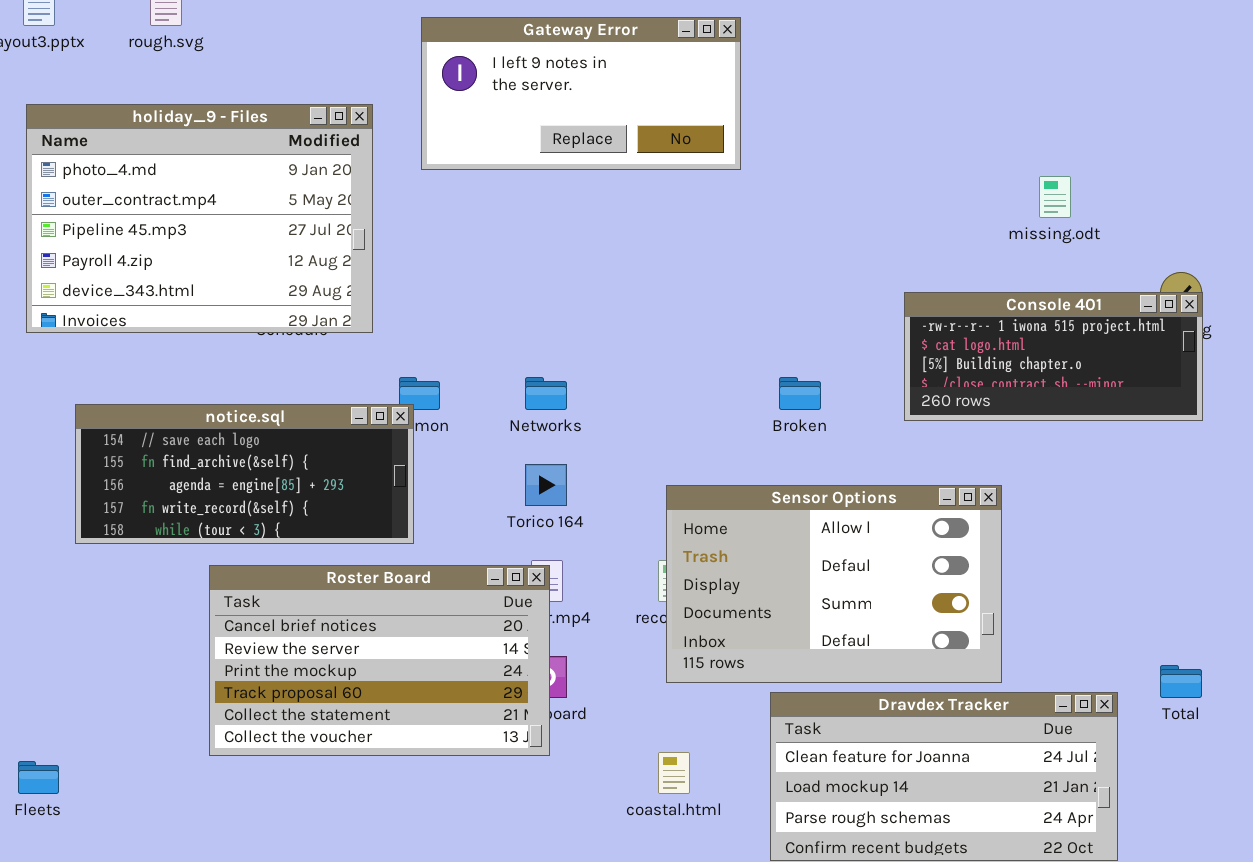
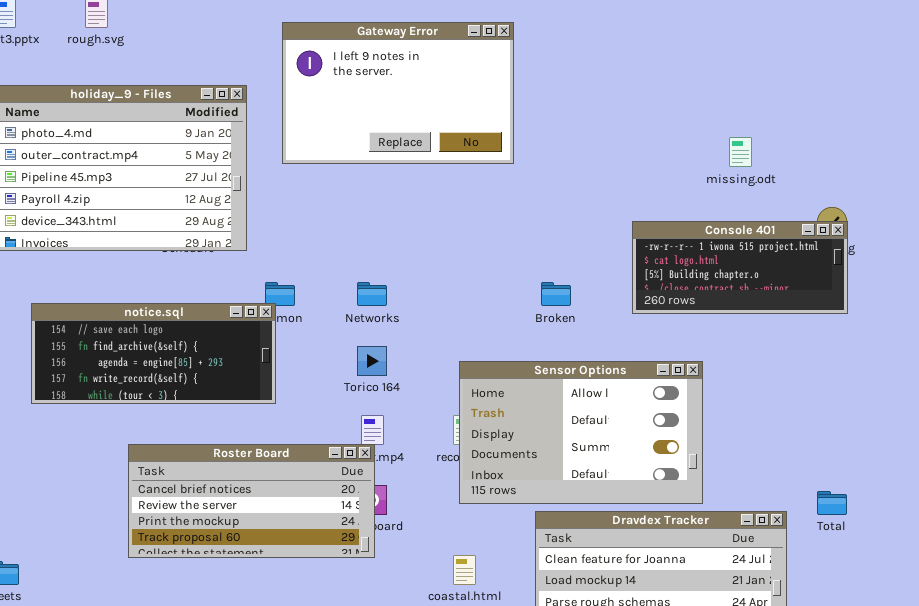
Gateway Error: [421,17,741,170] -> [282,22,514,164], resized
Roster Board: [209,565,550,756] -> [128,444,375,558], resized

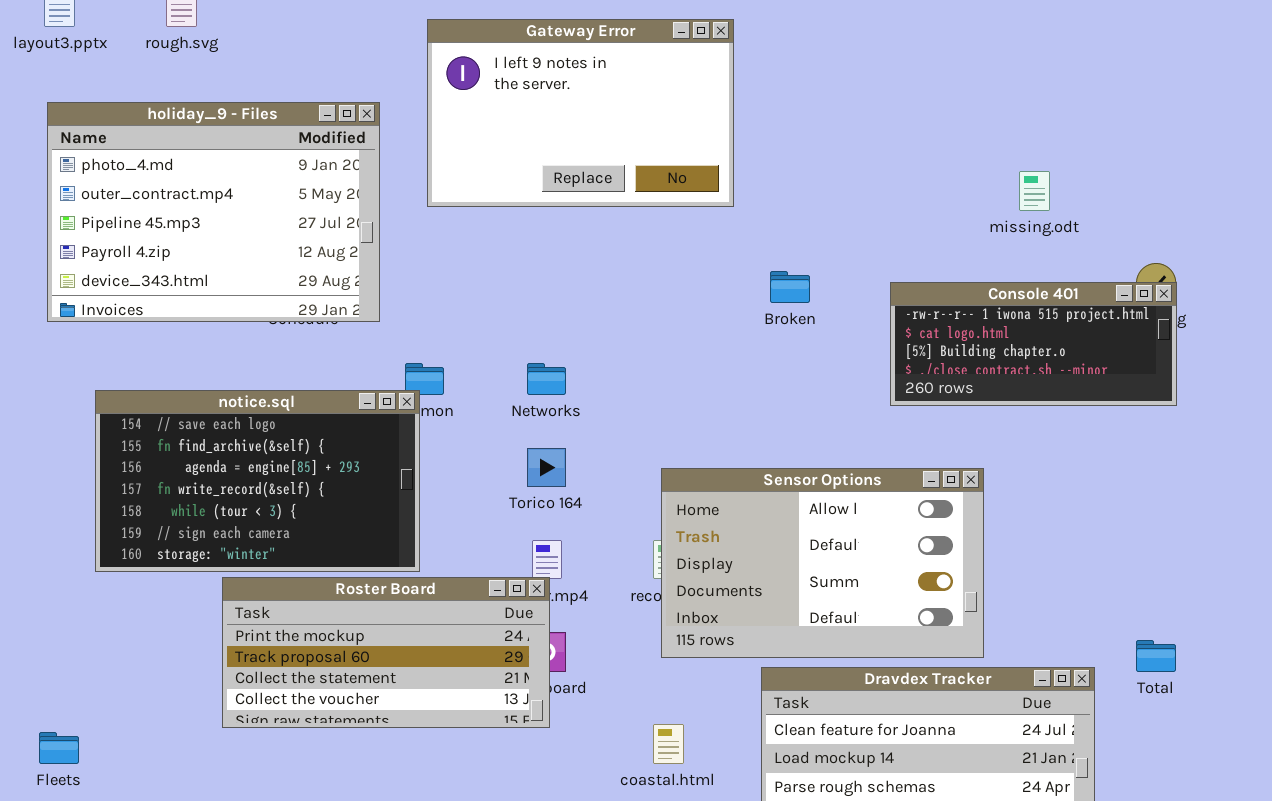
Broken: [541,282,571,306] -> [770,271,810,303], moved
notice.sql: [31,303,276,404] -> [95,390,420,572], resized
Roster Board: [128,444,375,558] -> [222,577,550,728], scrolled down 2 rows

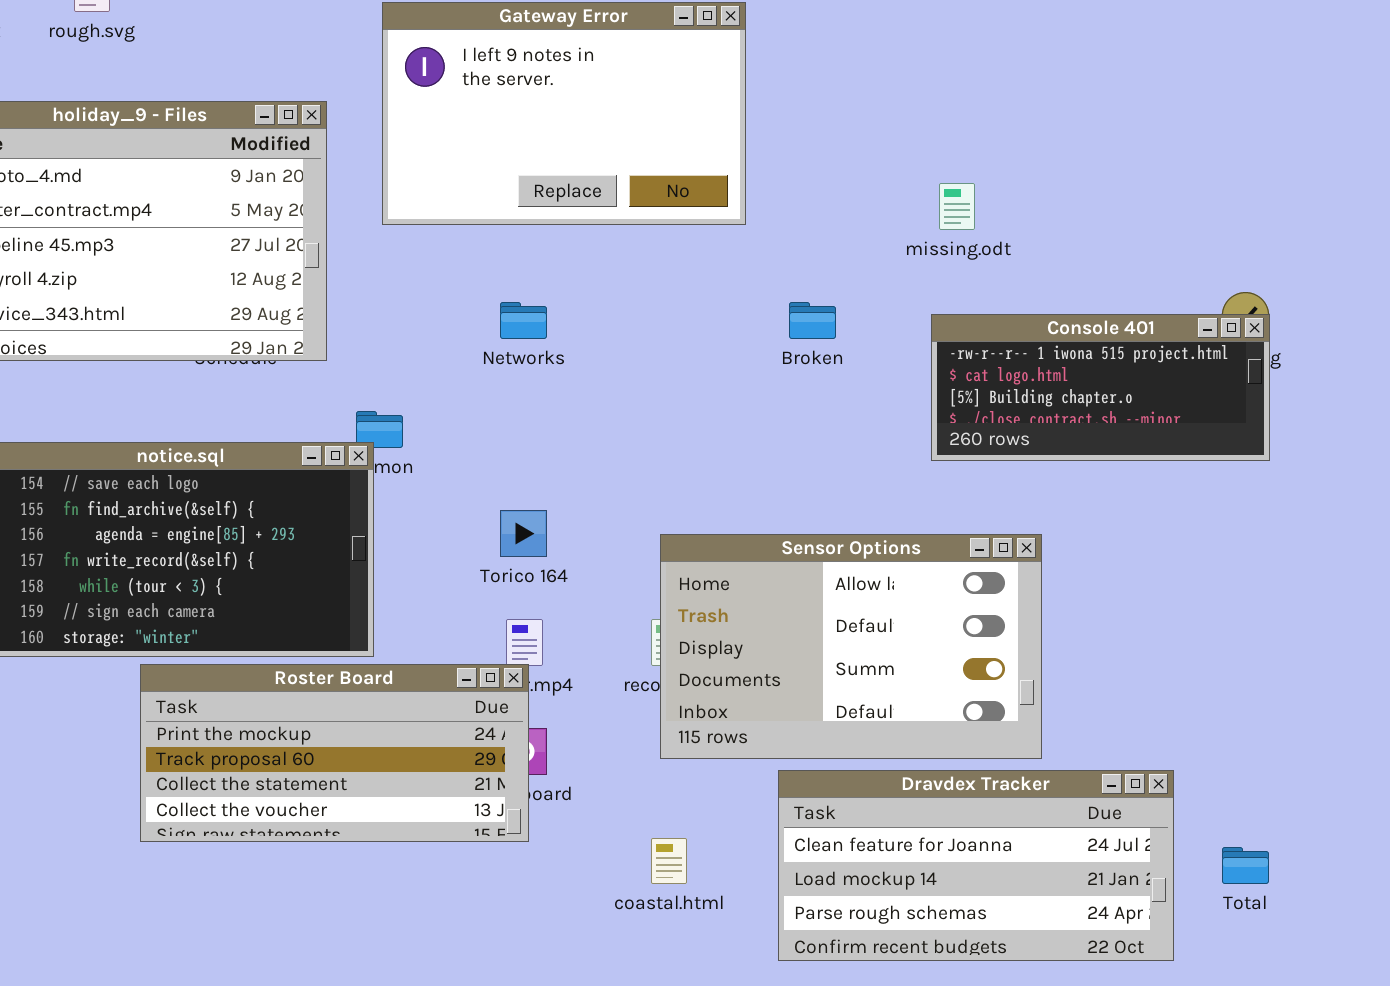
missing.odt: [1019,171,1050,211] -> [939,183,975,230], moved
Networks: [527,363,566,395] -> [500,302,547,339], moved
Total: [1136,640,1176,672] -> [1222,847,1269,884], moved

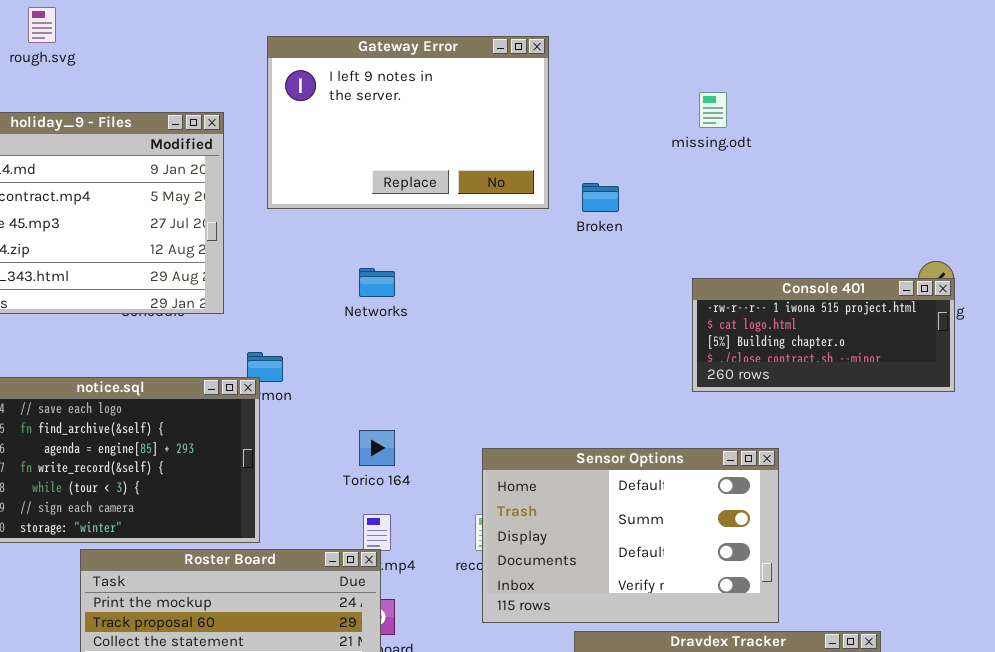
missing.odt: [939,183,975,230] -> [699,92,727,128], moved
Broken: [789,302,836,339] -> [582,183,619,212], moved
Sensor Options: [660,534,1042,759] -> [482,448,779,623], scrolled down 1 row

